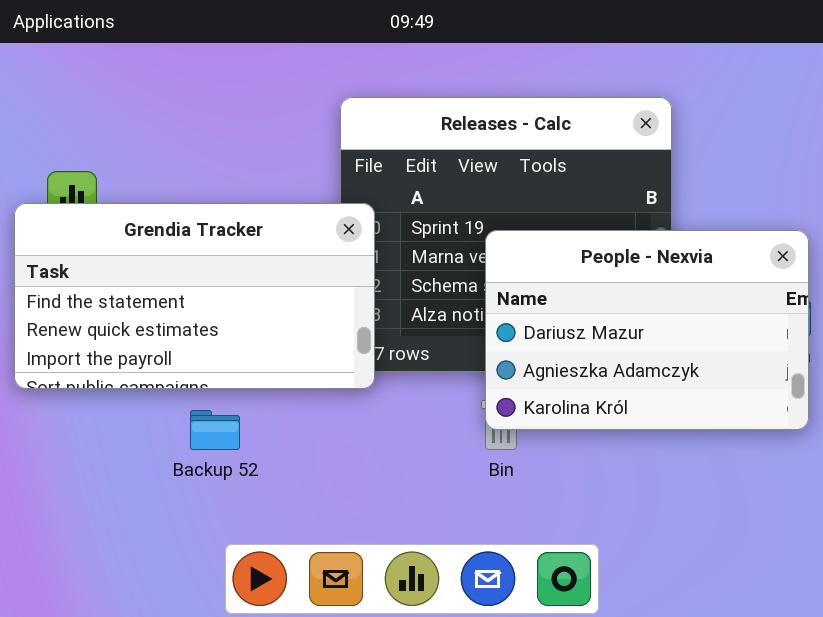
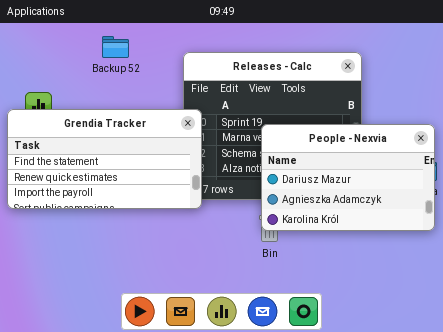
Backup 52: [190,410,240,450] -> [102,36,129,58], moved

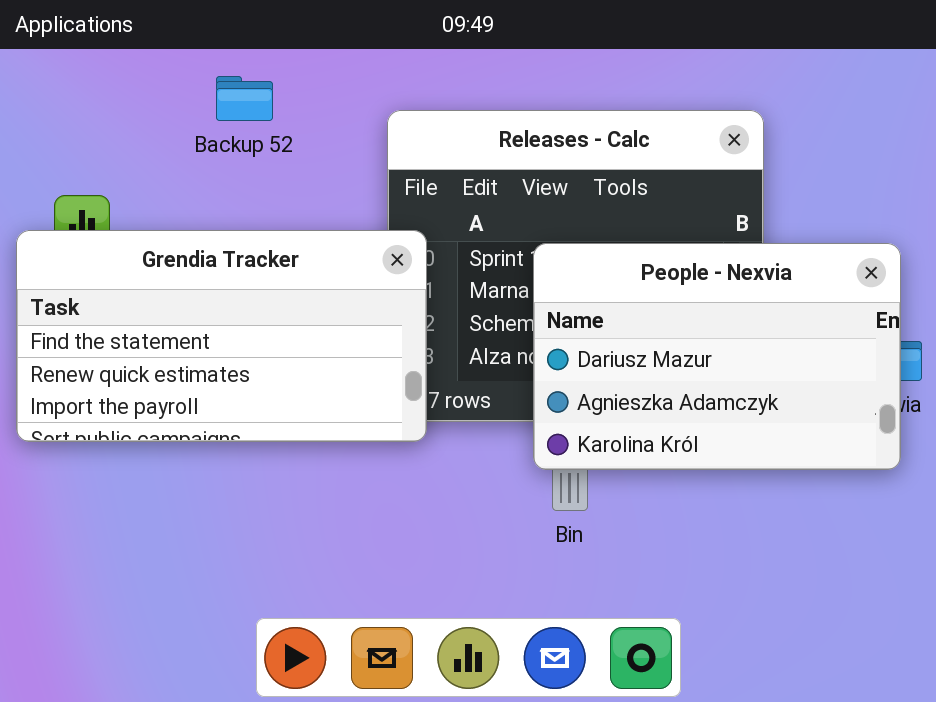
People - Nexvia: [261,124,435,231] -> [533,243,901,470], moved

